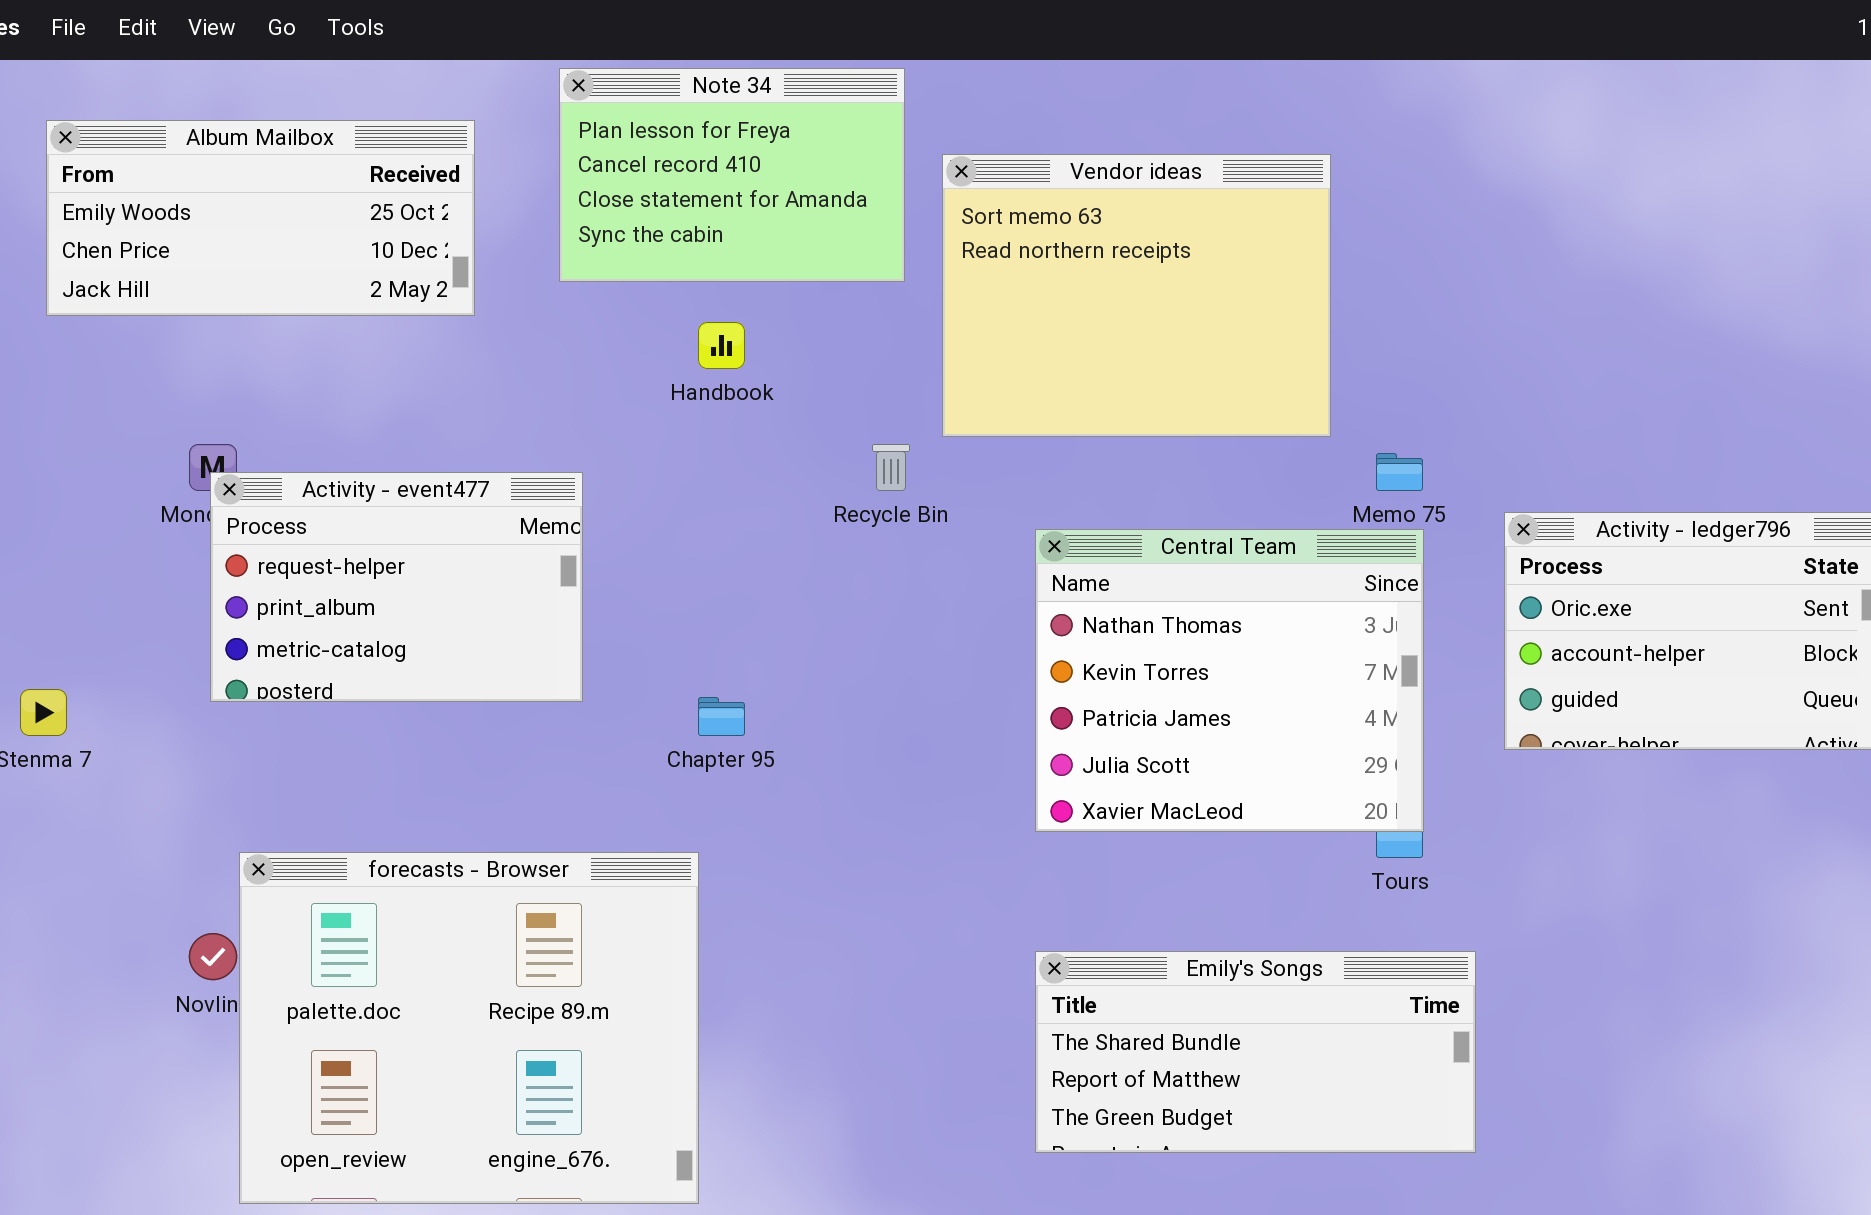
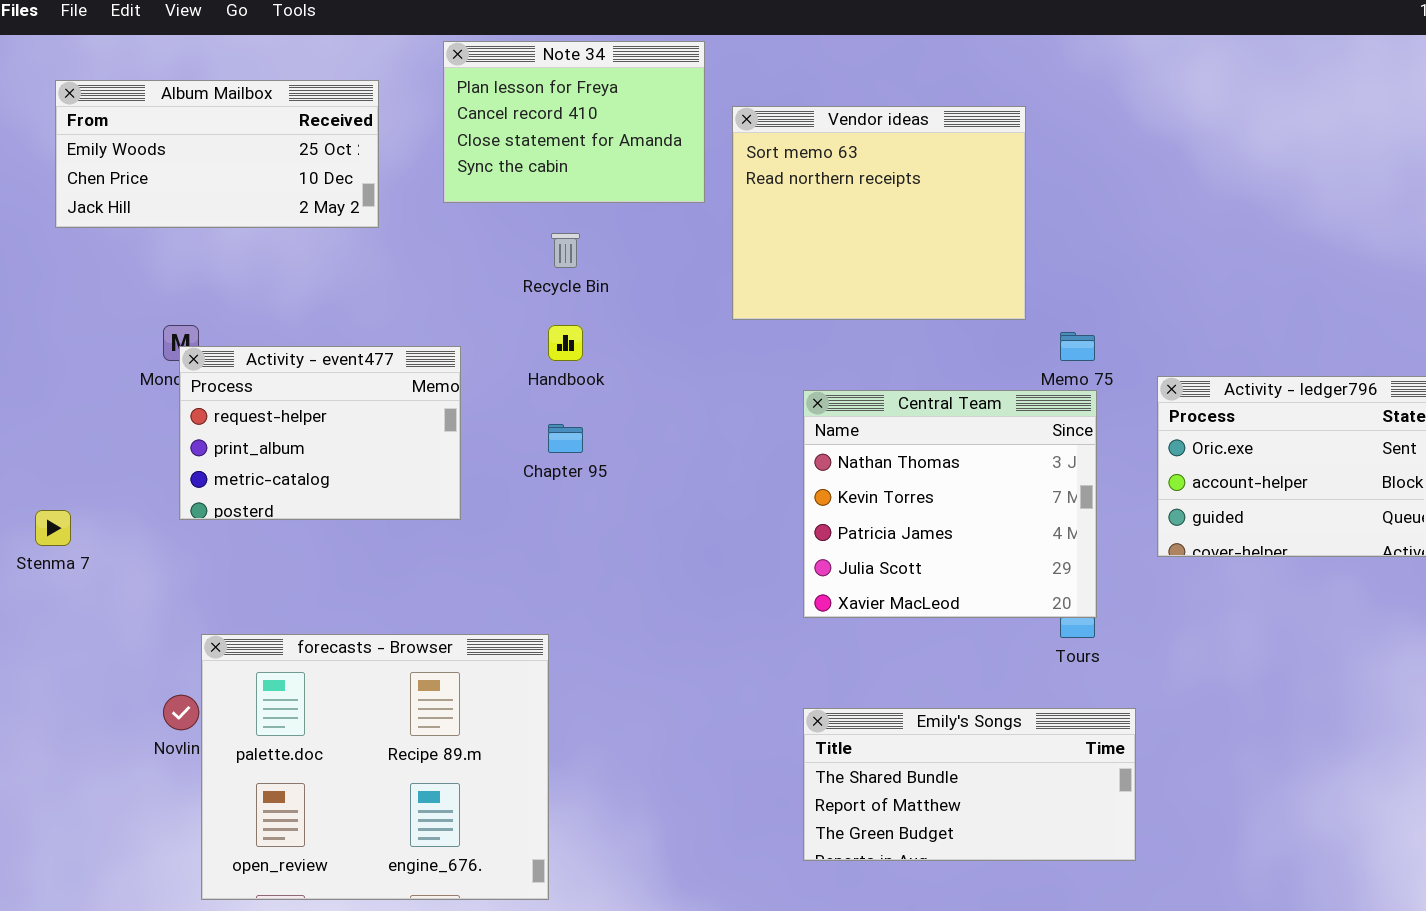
Handbook: [698,322,745,369] -> [548,325,583,361], moved
Recycle Bin: [872,444,910,491] -> [551,233,580,268], moved
Chapter 95: [698,697,745,736] -> [548,424,583,453], moved

